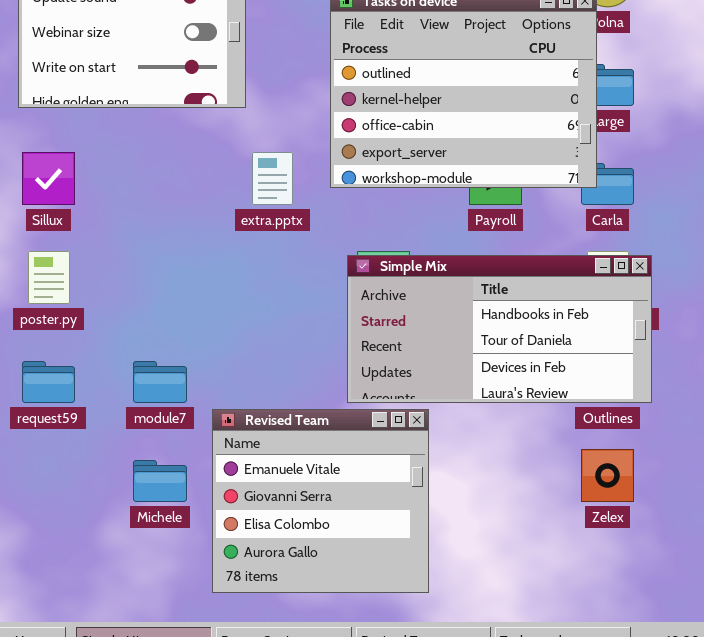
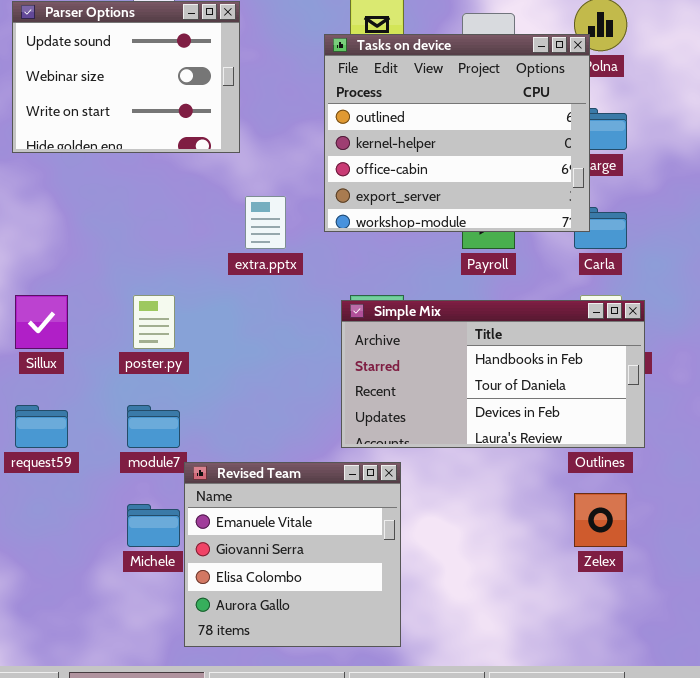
Sillux: [22,152,75,205] -> [15,295,68,349], moved
poster.py: [28,251,70,304] -> [133,295,175,349], moved
Revised Team: [212,409,429,593] -> [184,462,401,647], moved

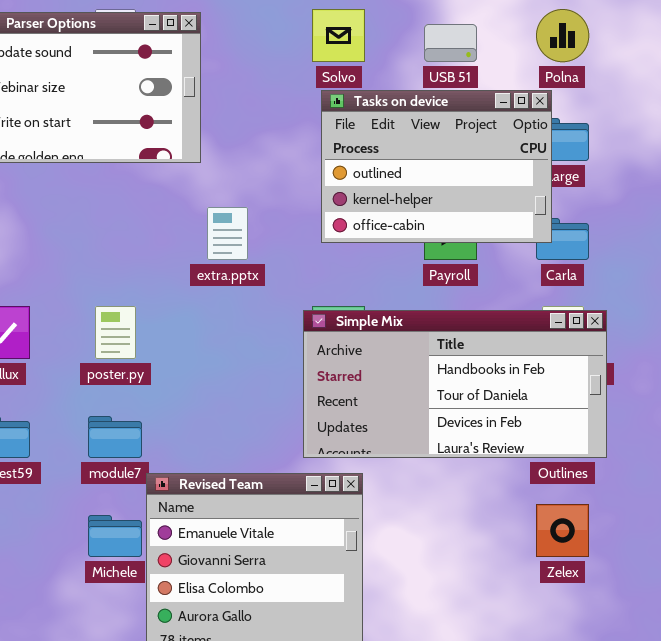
Tasks on device: [324,34,590,232] -> [321,90,552,243], resized

